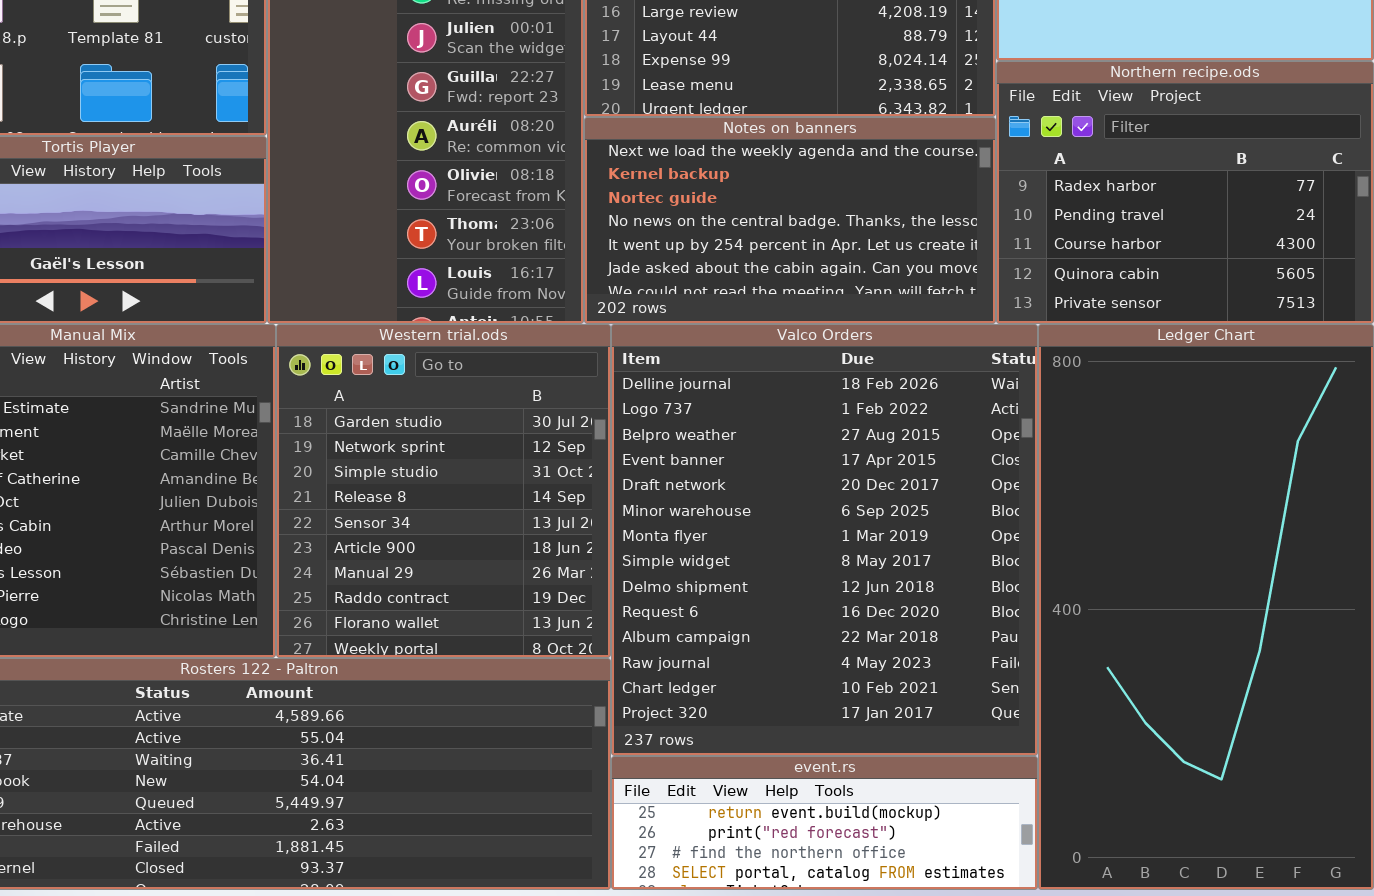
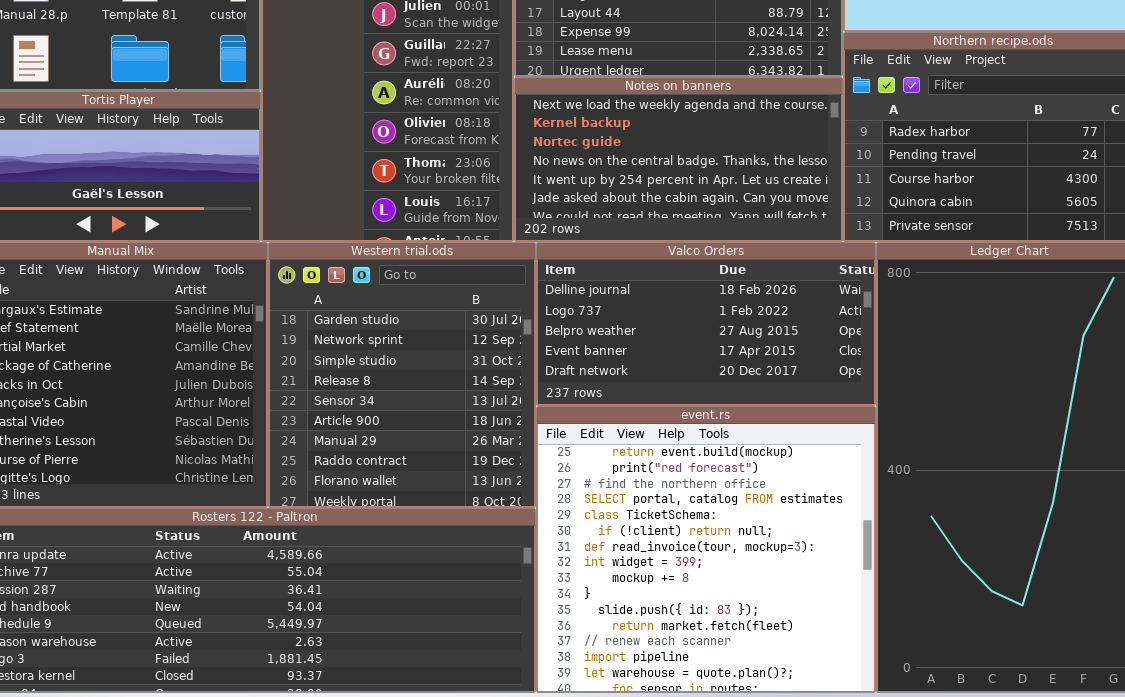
Valco Orders: [611,324,1038,756] -> [536,242,876,406], resized
event.rs: [611,756,1038,890] -> [536,406,876,693], resized

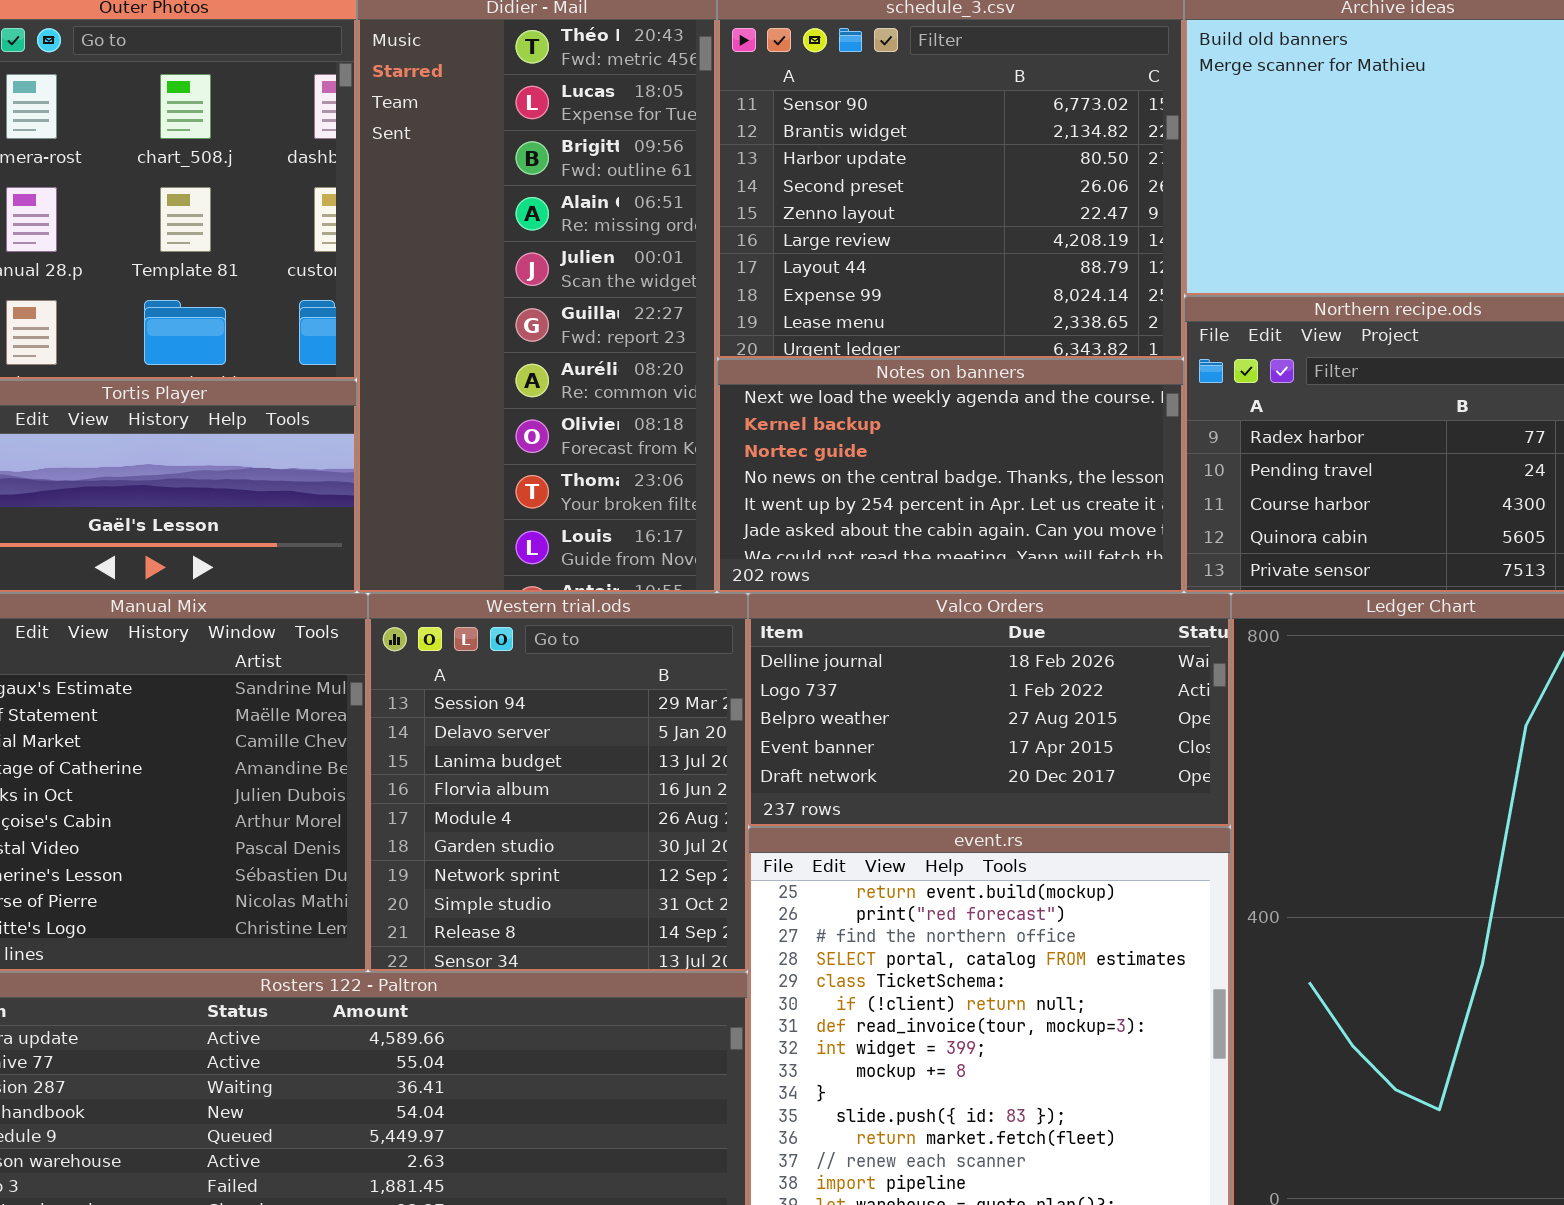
Western trial.ods: [268,242,536,508] -> [368,593,748,972], scrolled up 5 rows

